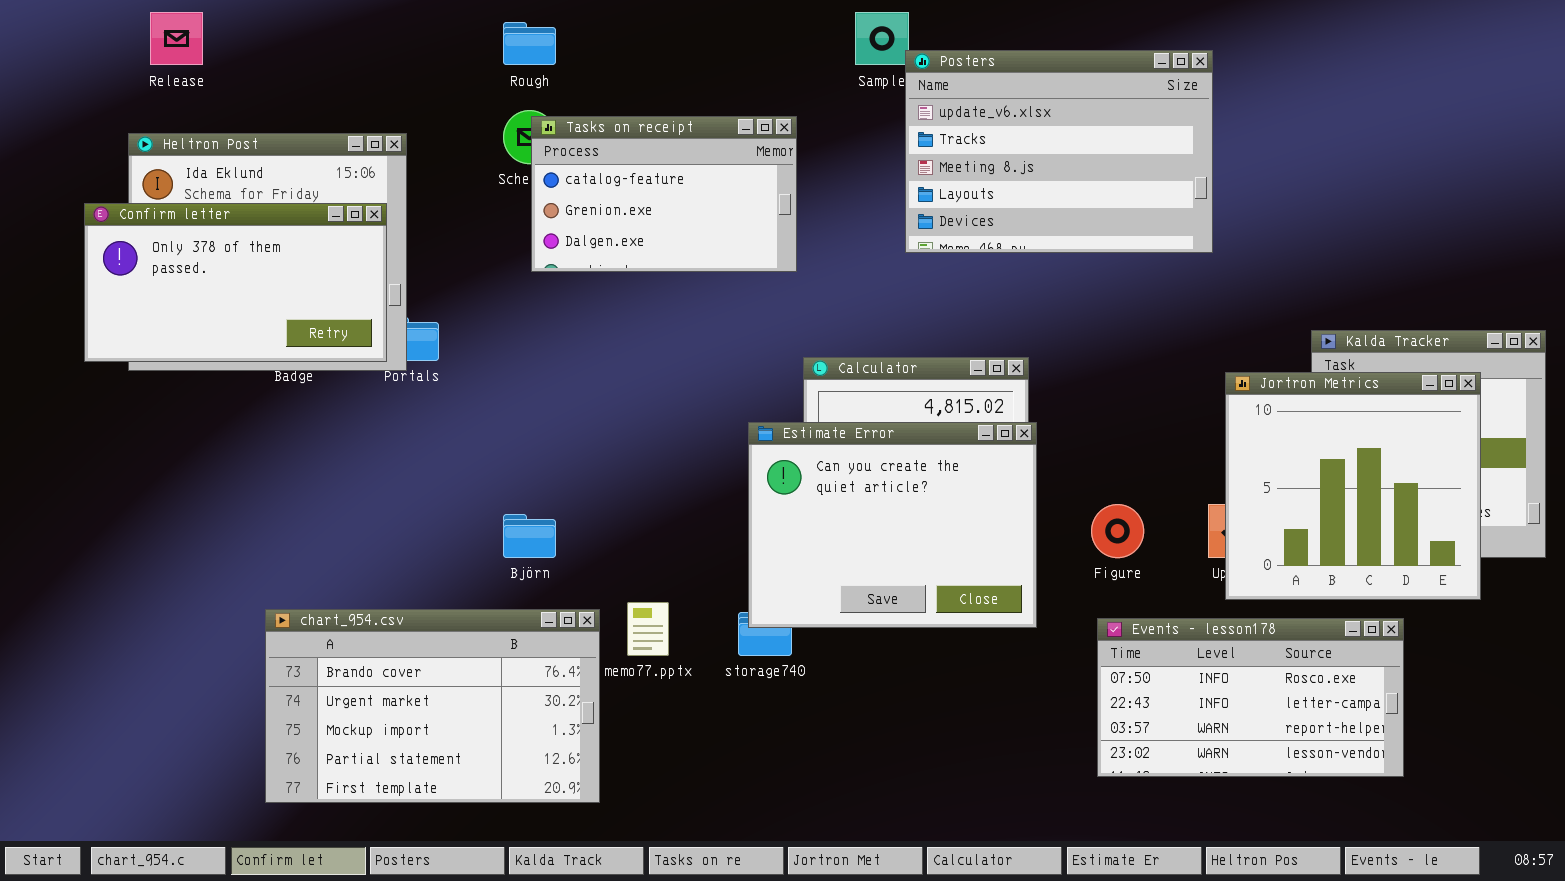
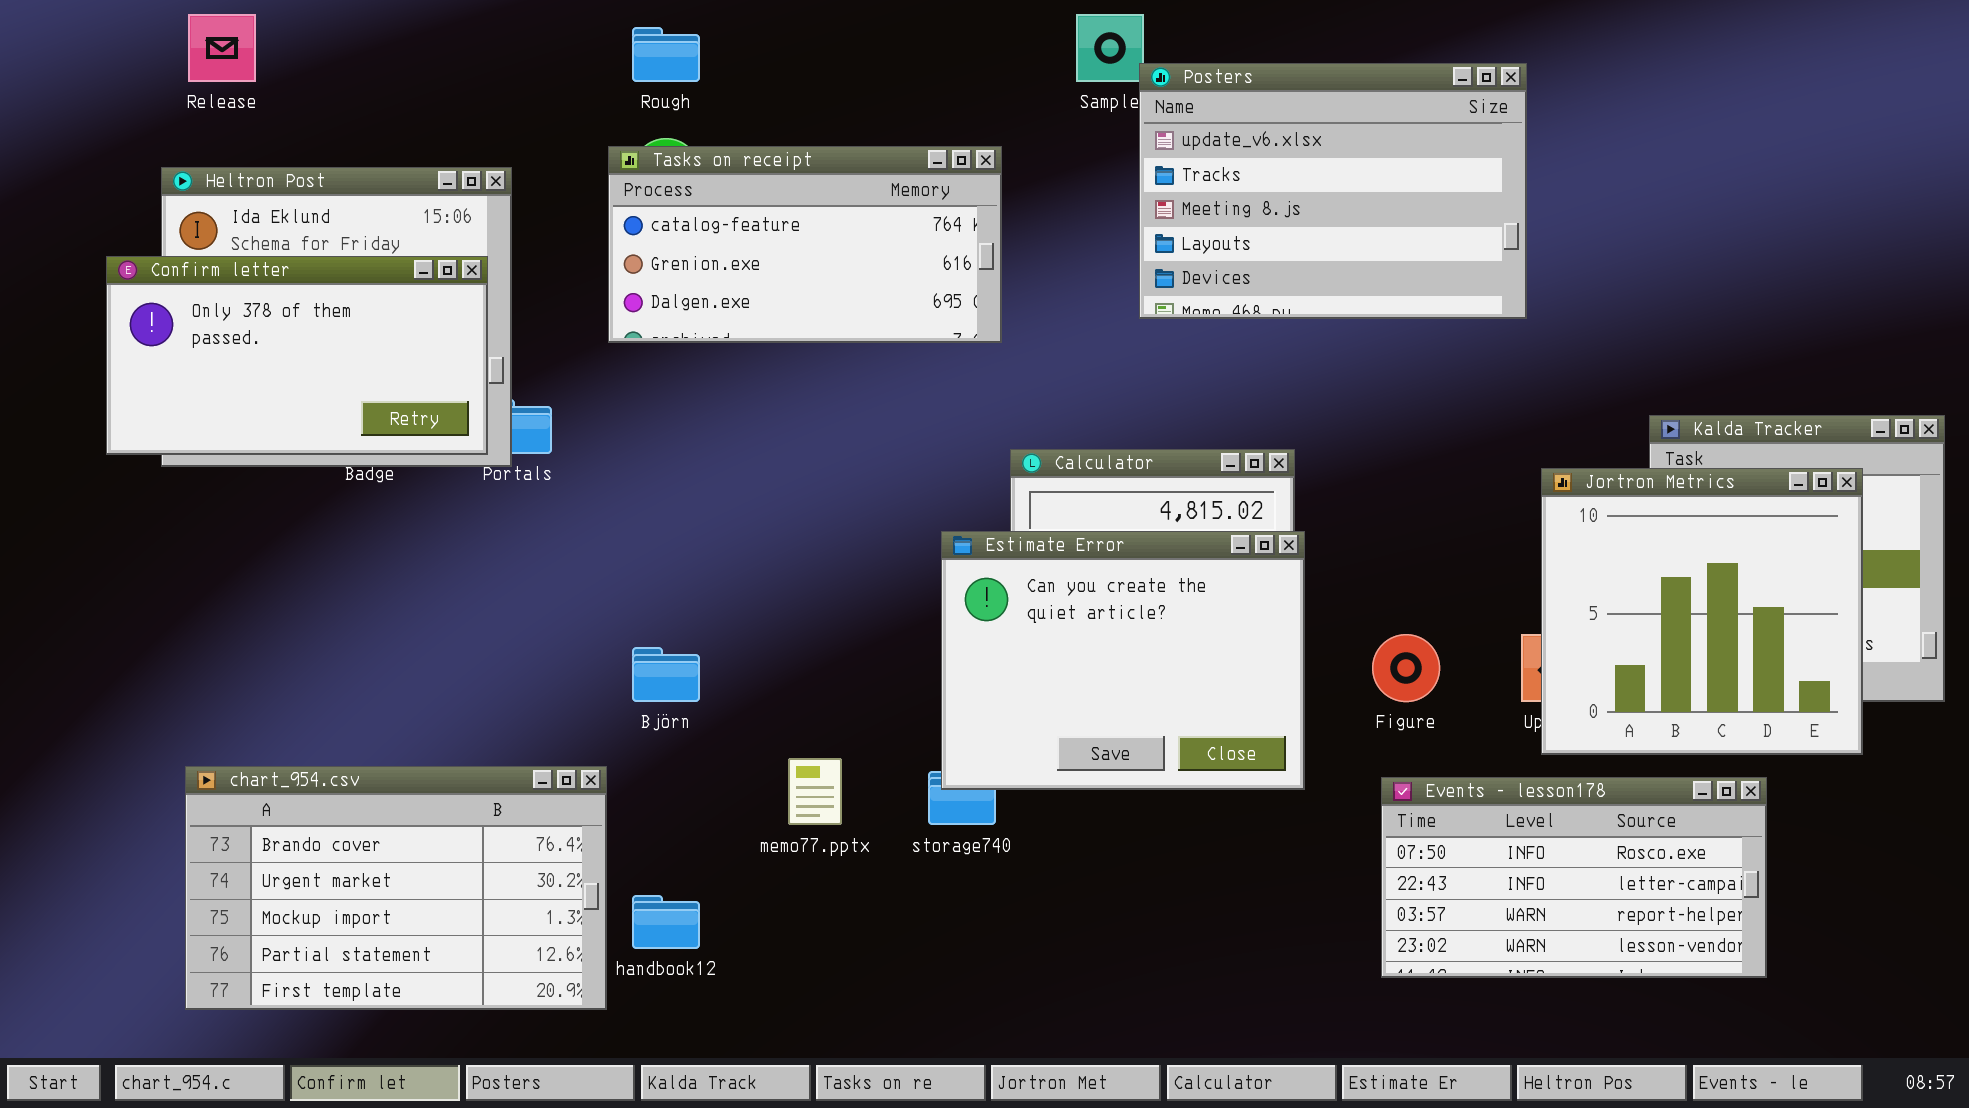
Tasks on receipt: [531,116,797,272] -> [608,146,1002,343], resized
chart_954.csv: [265,609,600,803] -> [185,766,607,1010], moved

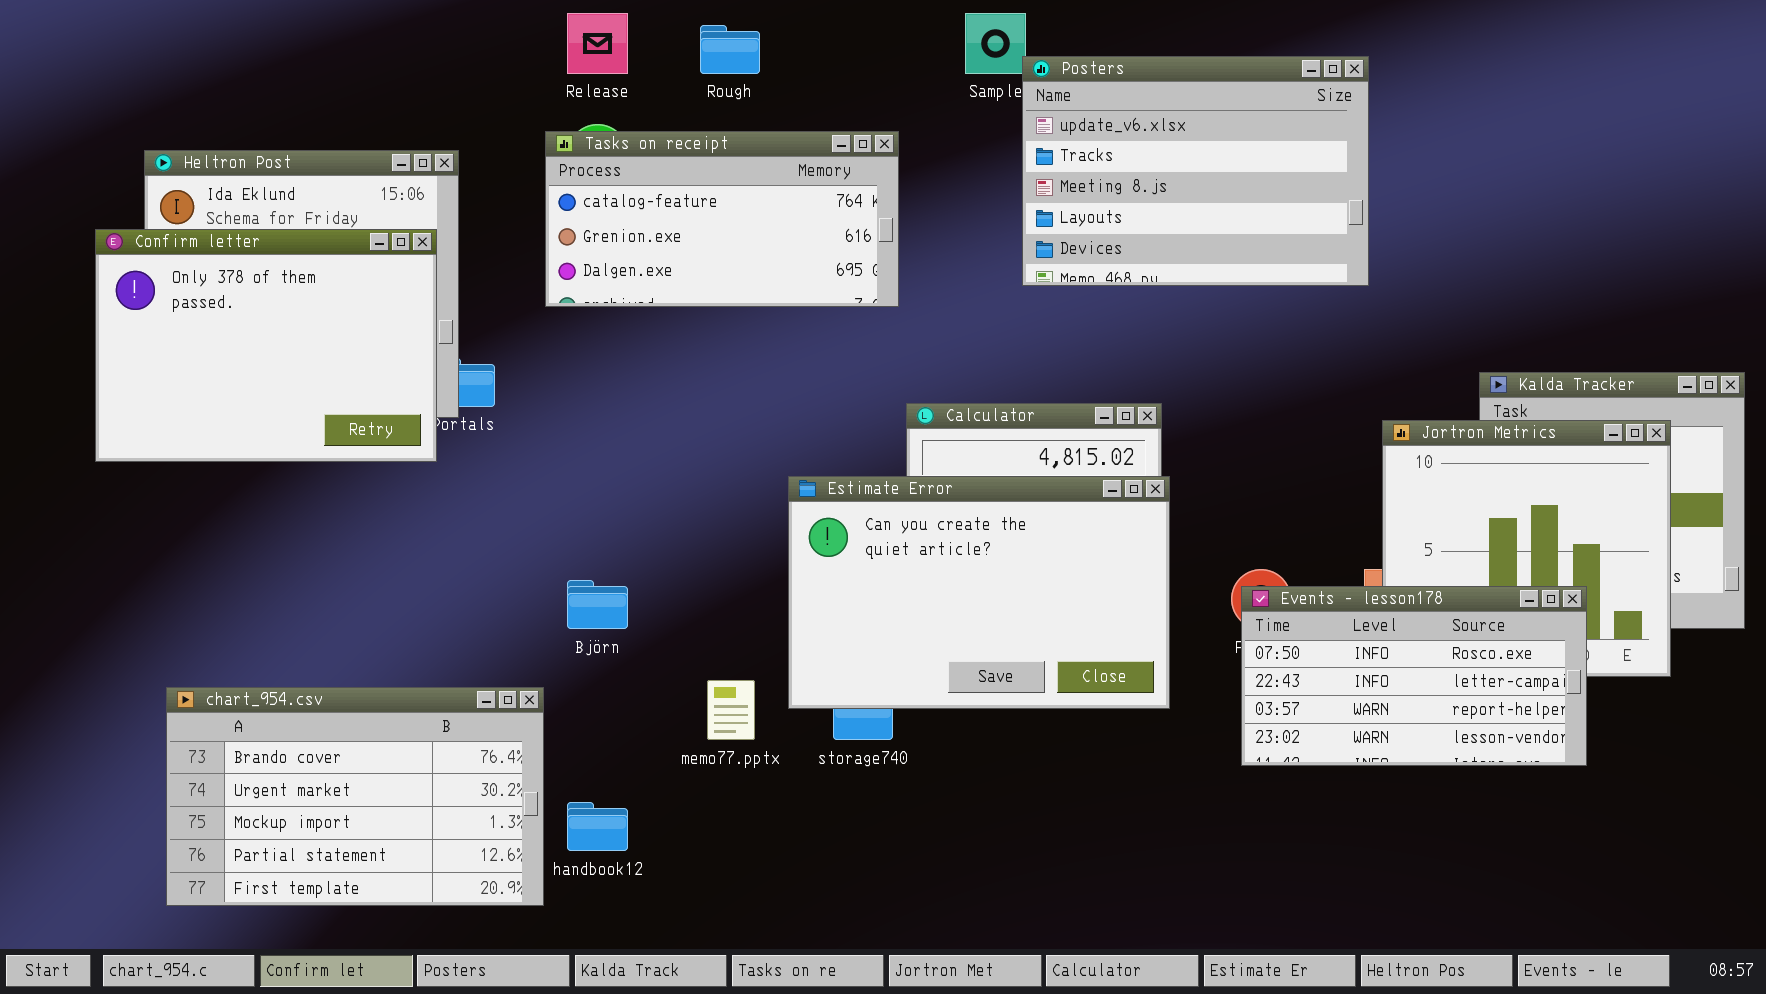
Release: [188,14,256,82] -> [567,13,628,74], moved
Rough: [632,27,700,82] -> [700,25,760,74], moved
Confirm letter: [106,256,488,455] -> [95,229,437,462], resized
Estimate Error: [941,531,1305,790] -> [788,476,1170,709], resized
Events - lesson178: [1381,777,1767,978] -> [1241,586,1587,766], moved

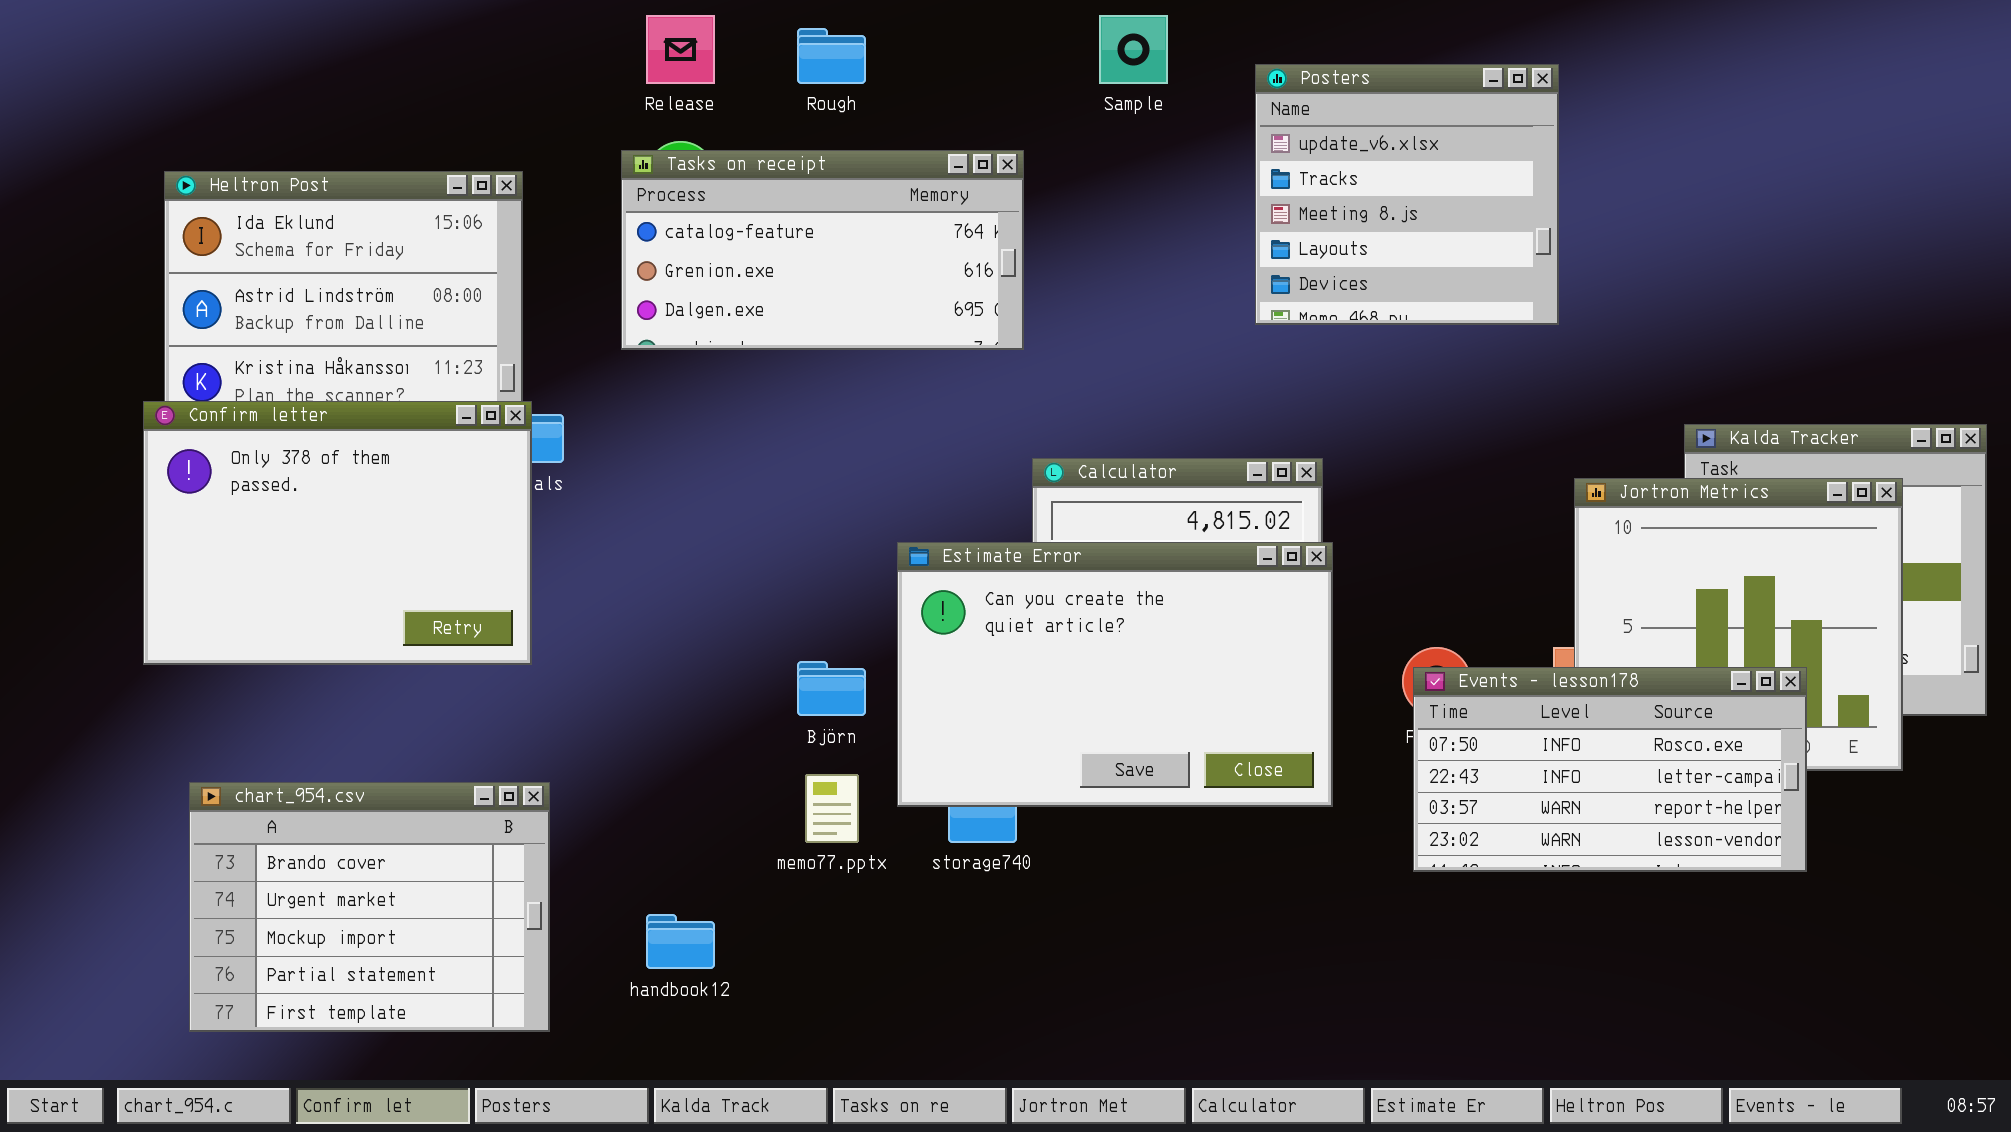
Posters: [1022,56,1369,286] -> [1255,64,1559,325], resized
Confirm letter: [95,229,437,462] -> [143,401,532,665], moved
Björn: [567,580,628,629] -> [797,661,866,716], moved
chart_954.csv: [166,687,544,906] -> [189,782,550,1032], resized

